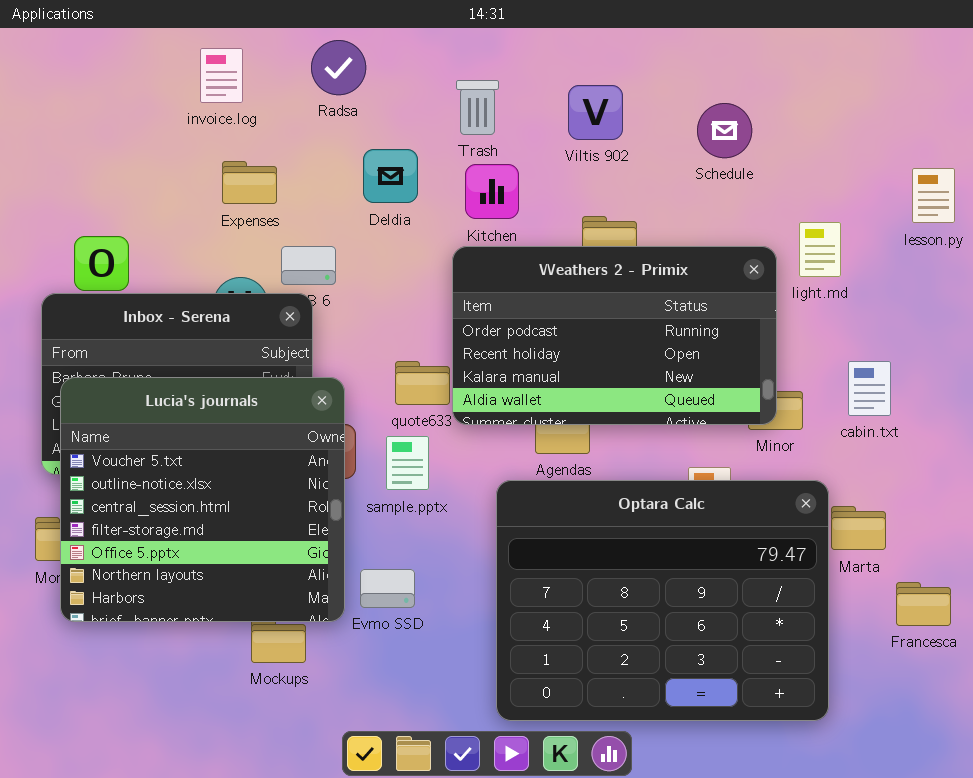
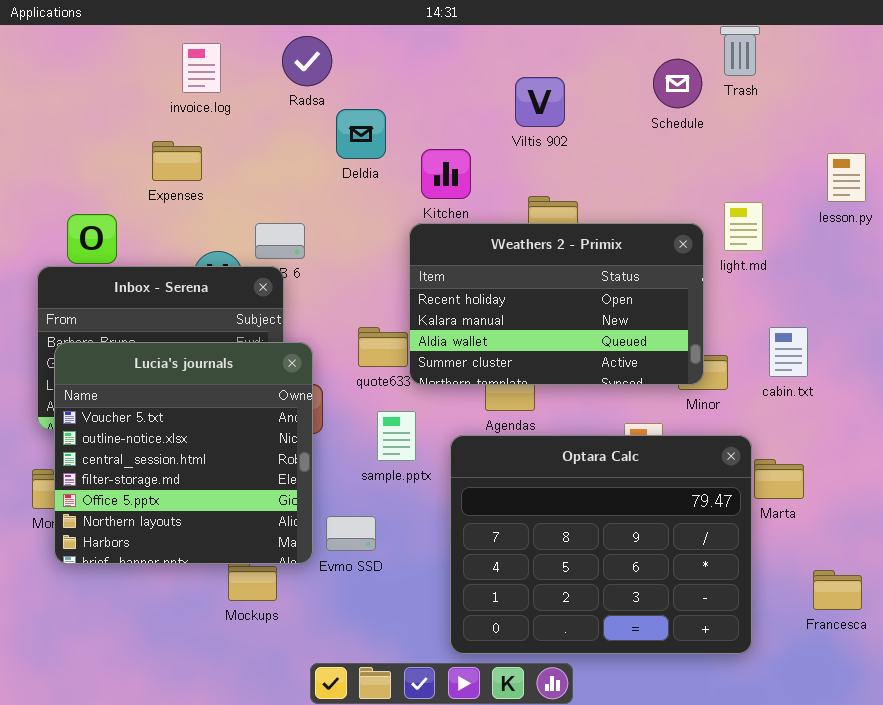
Trash: [456,80,499,135] -> [720,26,760,76], moved
Schedule: [697,103,752,158] -> [653,59,702,108], moved
Deldia: [363,149,418,203] -> [336,109,386,159], moved
Expenses: [222,161,277,204] -> [152,141,202,181], moved
Weathers 2 - Primix: [452,246,777,425] -> [409,223,704,385], scrolled down 1 row
sample.pptx: [386,436,429,490] -> [377,411,416,461], moved
Francesca: [896,582,951,626] -> [813,570,862,610], moved

